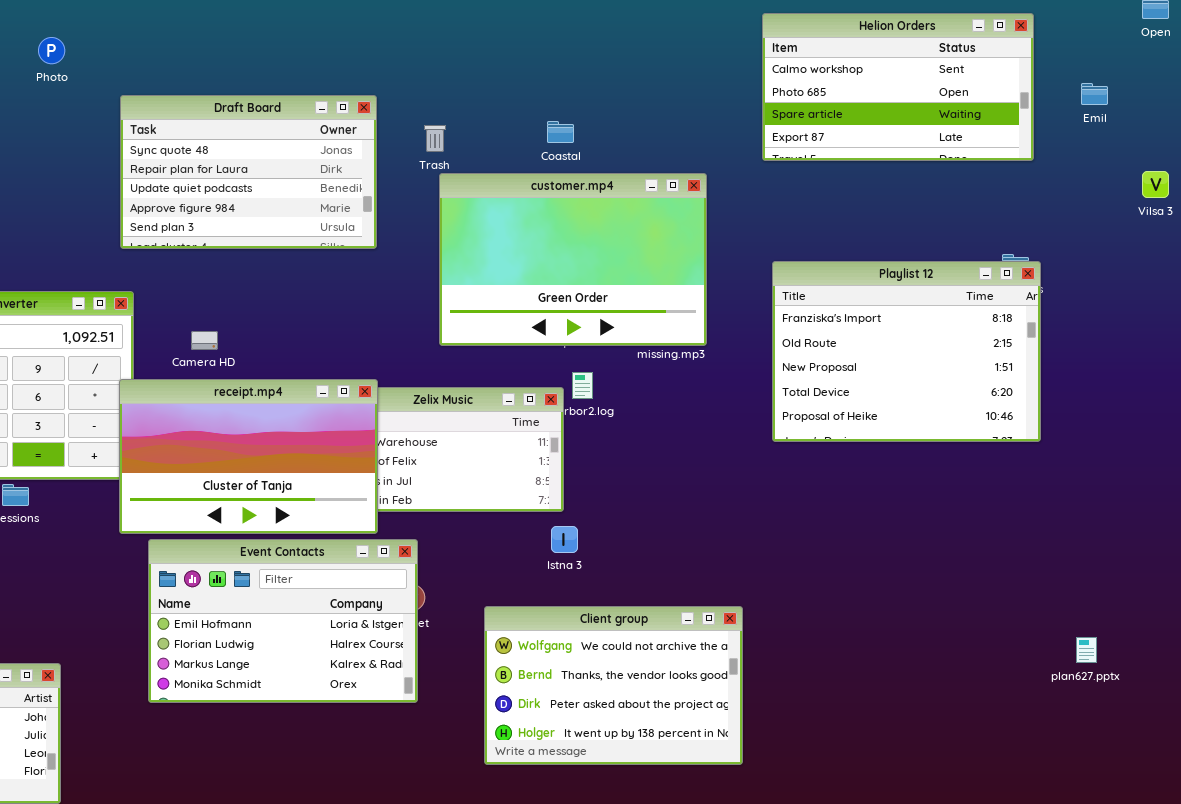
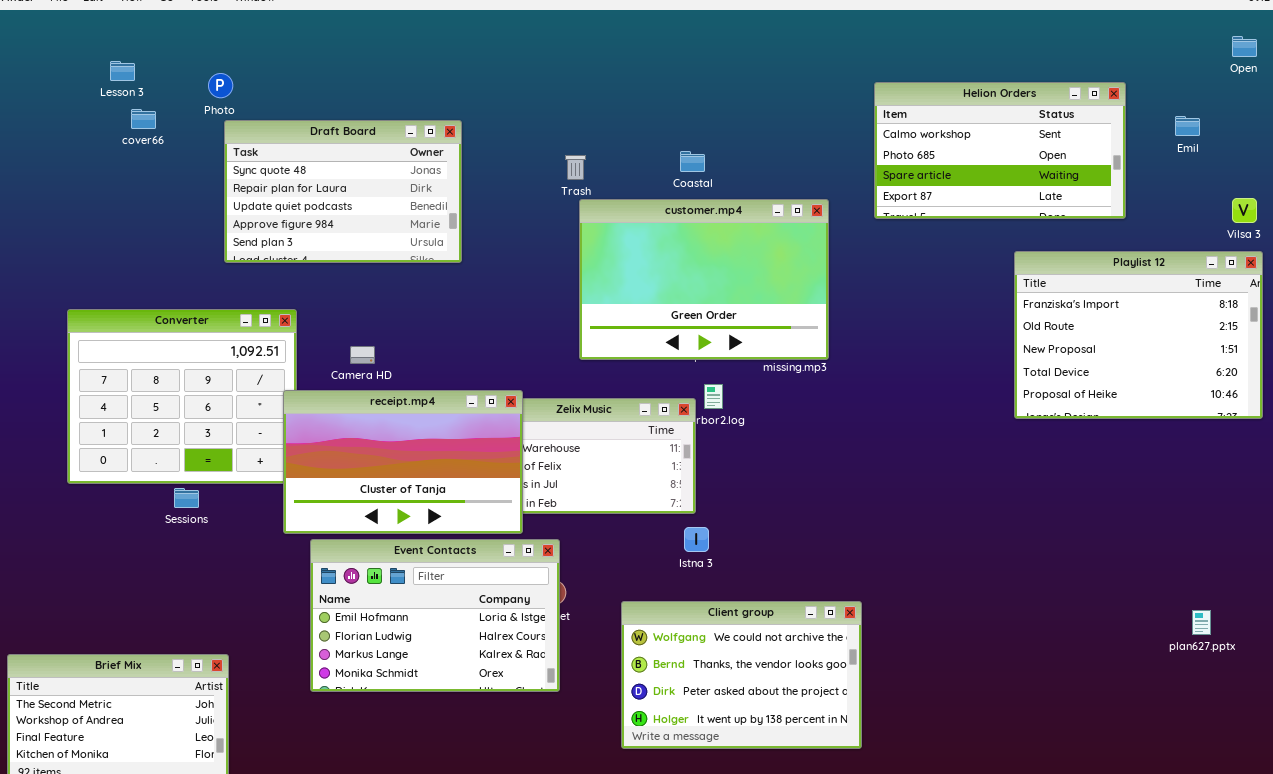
Helion Orders: [762,13,1034,161] -> [874,82,1126,219], moved
Draft Board: [120,95,377,249] -> [224,120,462,263], moved
Playlist 12: [772,261,1041,442] -> [1014,251,1263,419], moved
plan627.pptx: [1076,637,1097,663] -> [1192,610,1211,635], moved

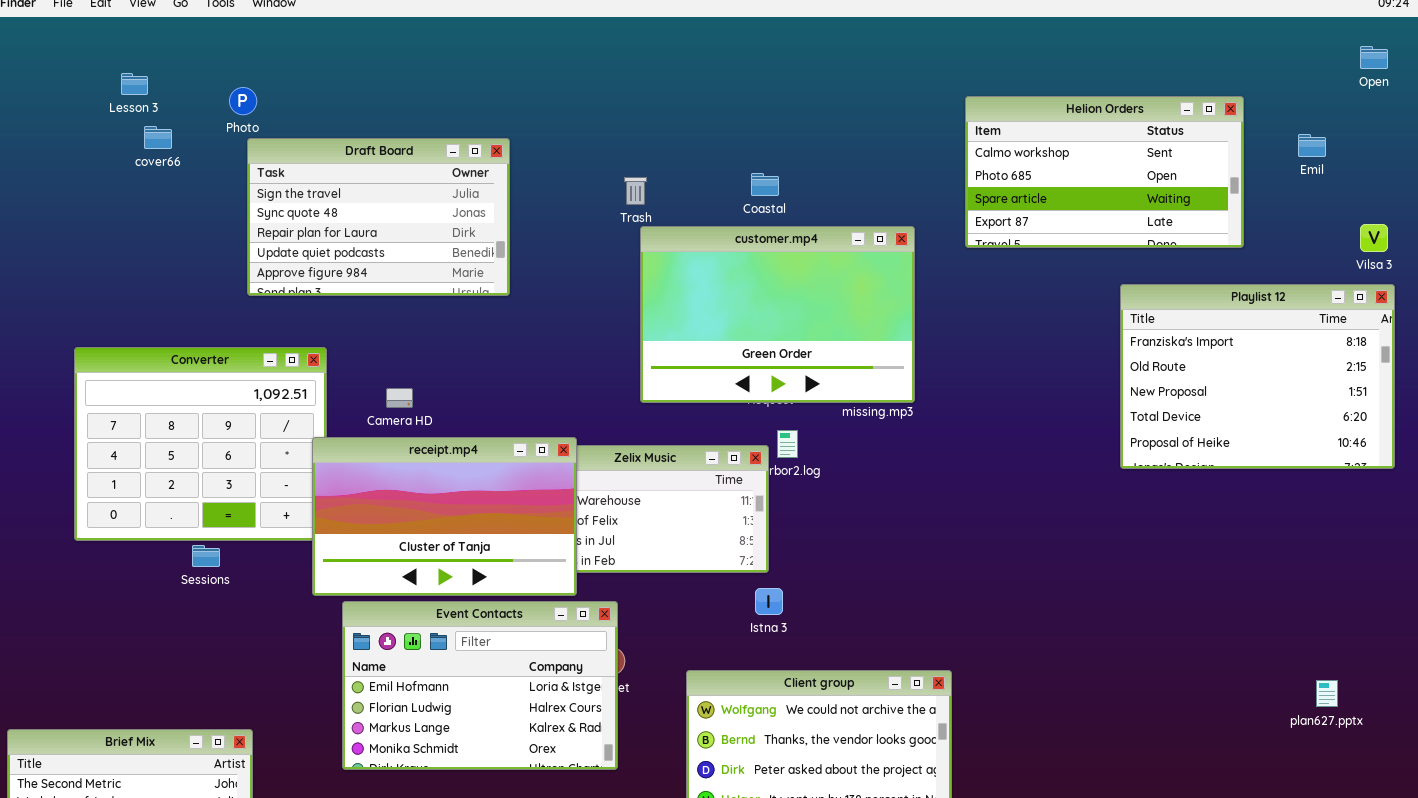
Draft Board: [224,120,462,263] -> [247,138,510,296], scrolled up 1 row

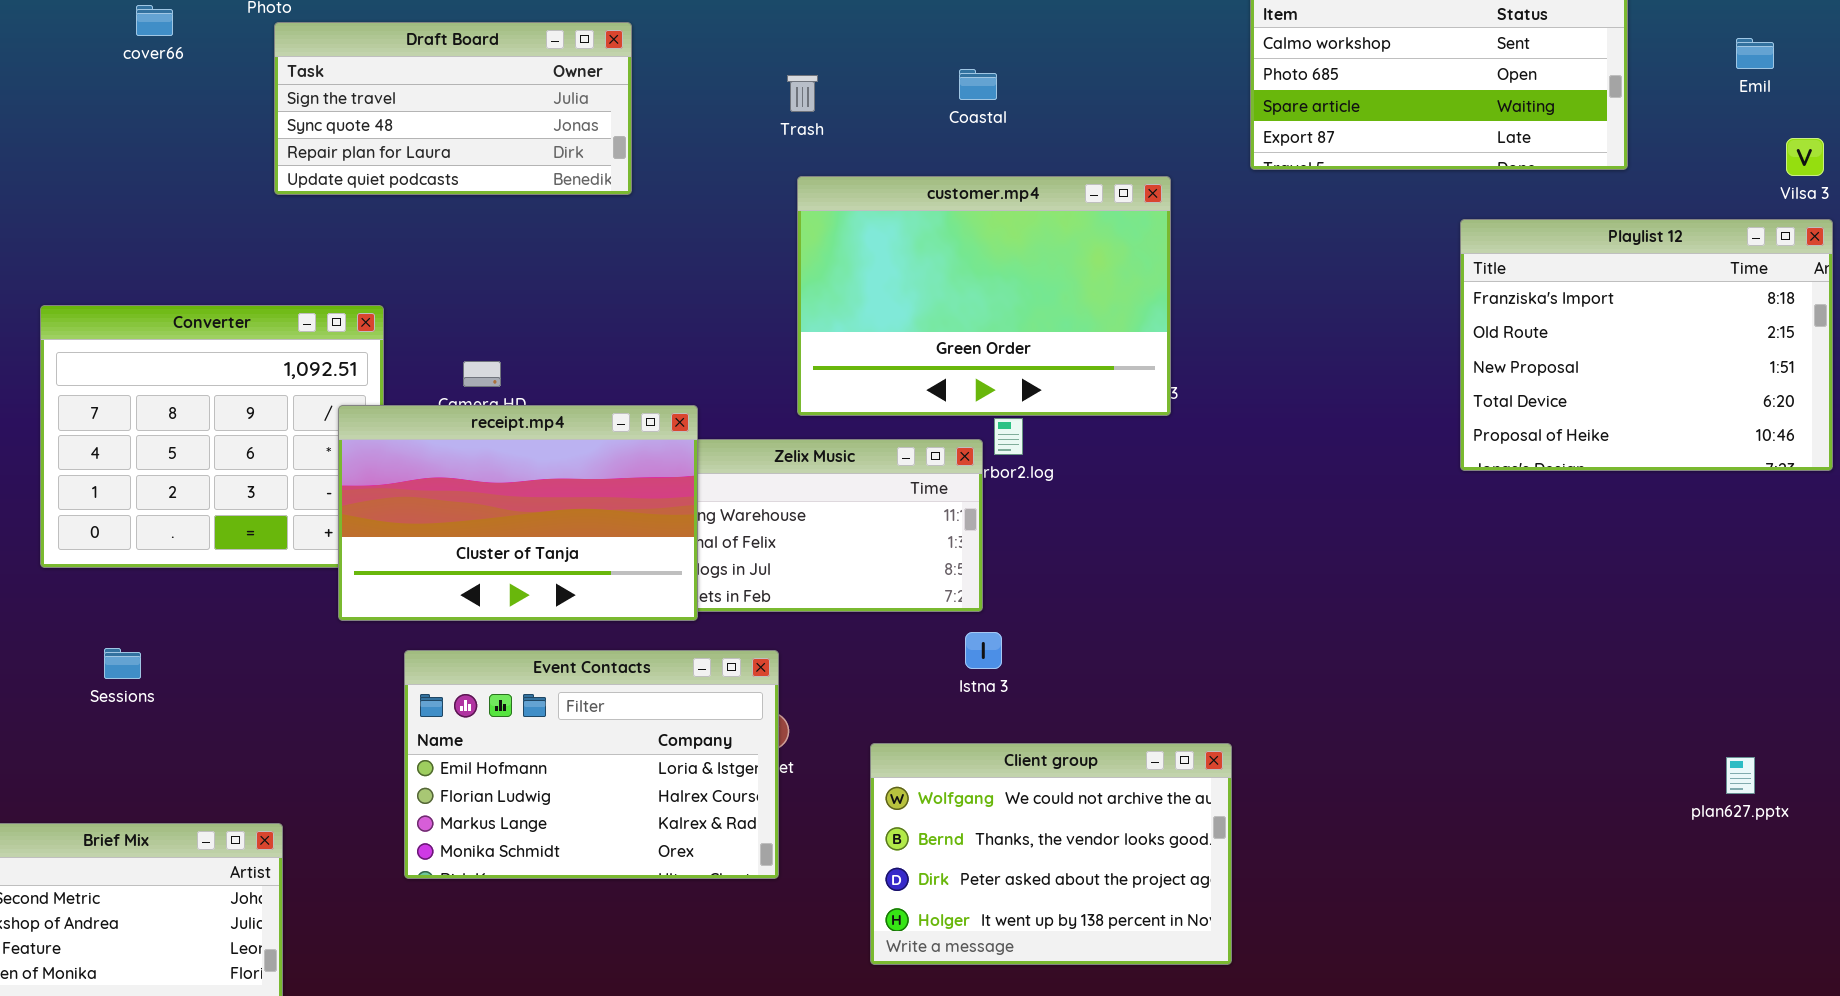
Emil: [1298,134,1326,157] -> [1736,38,1774,69], moved
Draft Board: [247,138,510,296] -> [274,22,632,195], resized
customer.mp4: [640,226,915,403] -> [797,176,1171,416], moved
receipt.mp4: [312,437,577,596] -> [338,405,698,621], moved
Sessions: [192,545,220,567] -> [104,648,141,679], moved

